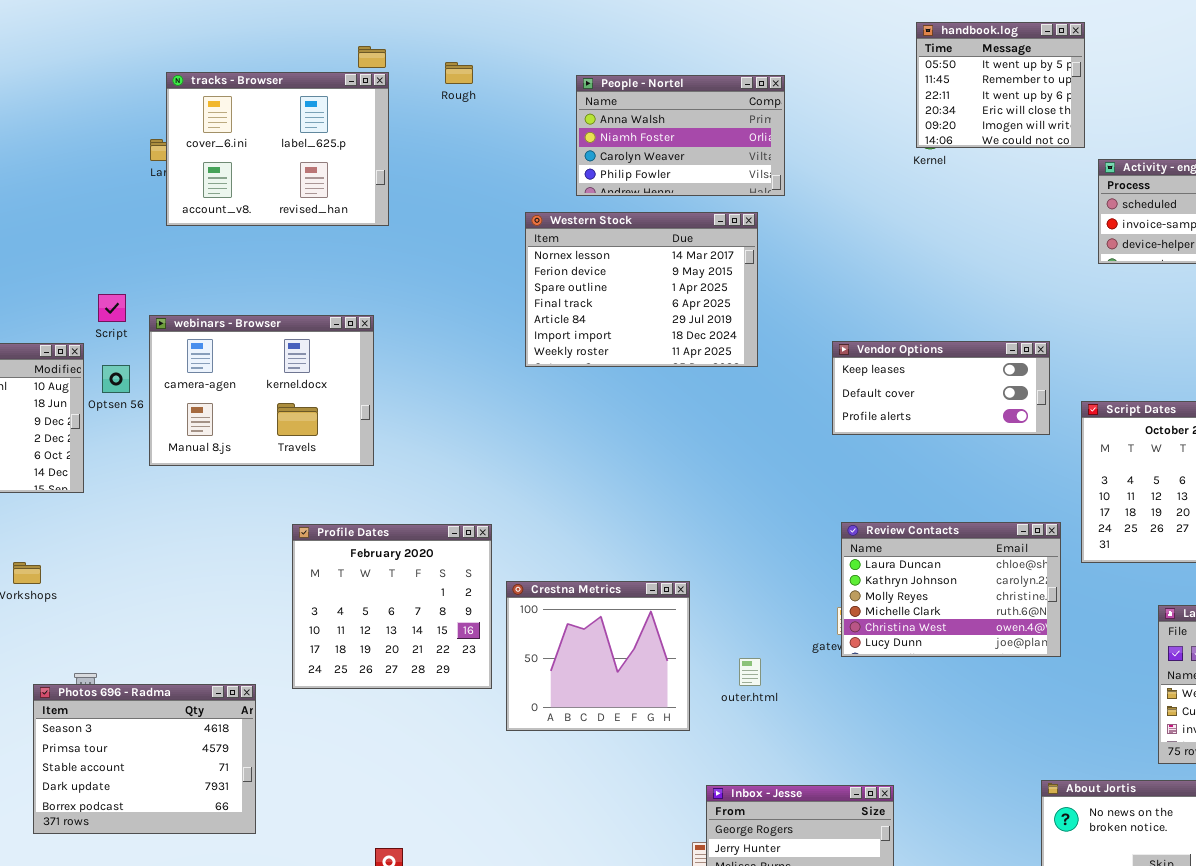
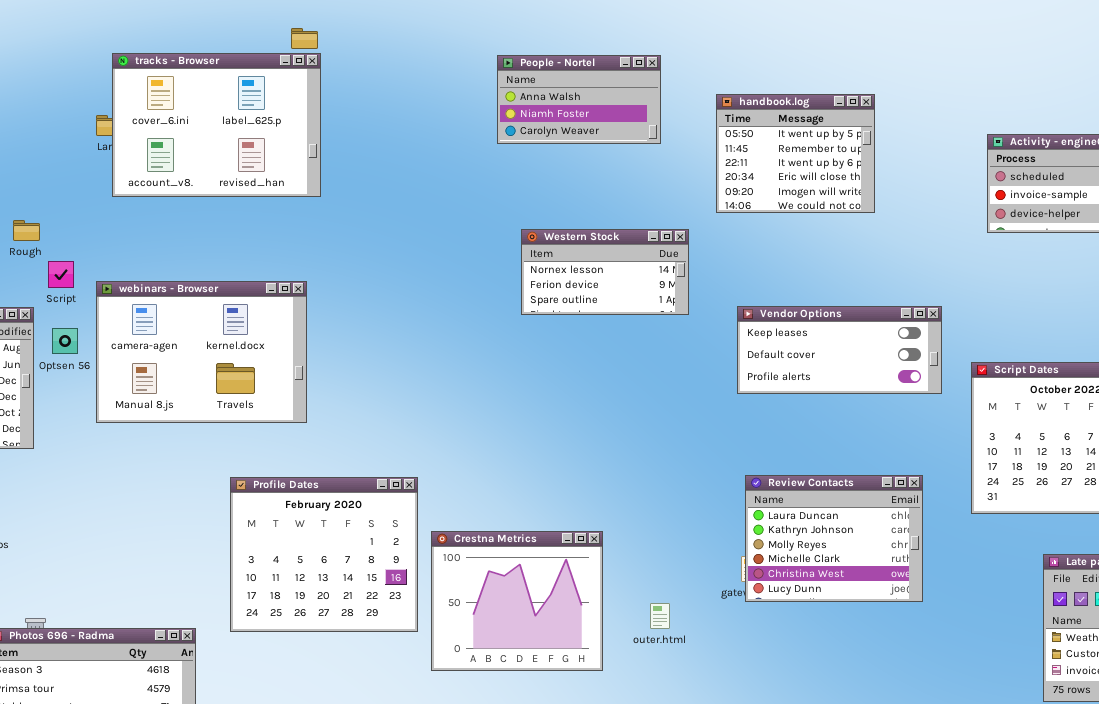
handbook.log: [916,22,1085,148] -> [716,94,875,213], moved
Rough: [445,62,473,84] -> [13,220,40,241], moved
People - Nortel: [576,75,785,196] -> [497,55,661,144], resized
Western Stock: [525,212,758,367] -> [521,229,689,315], moved, resized
Review Contacts: [841,522,1061,657] -> [745,475,923,602], resized

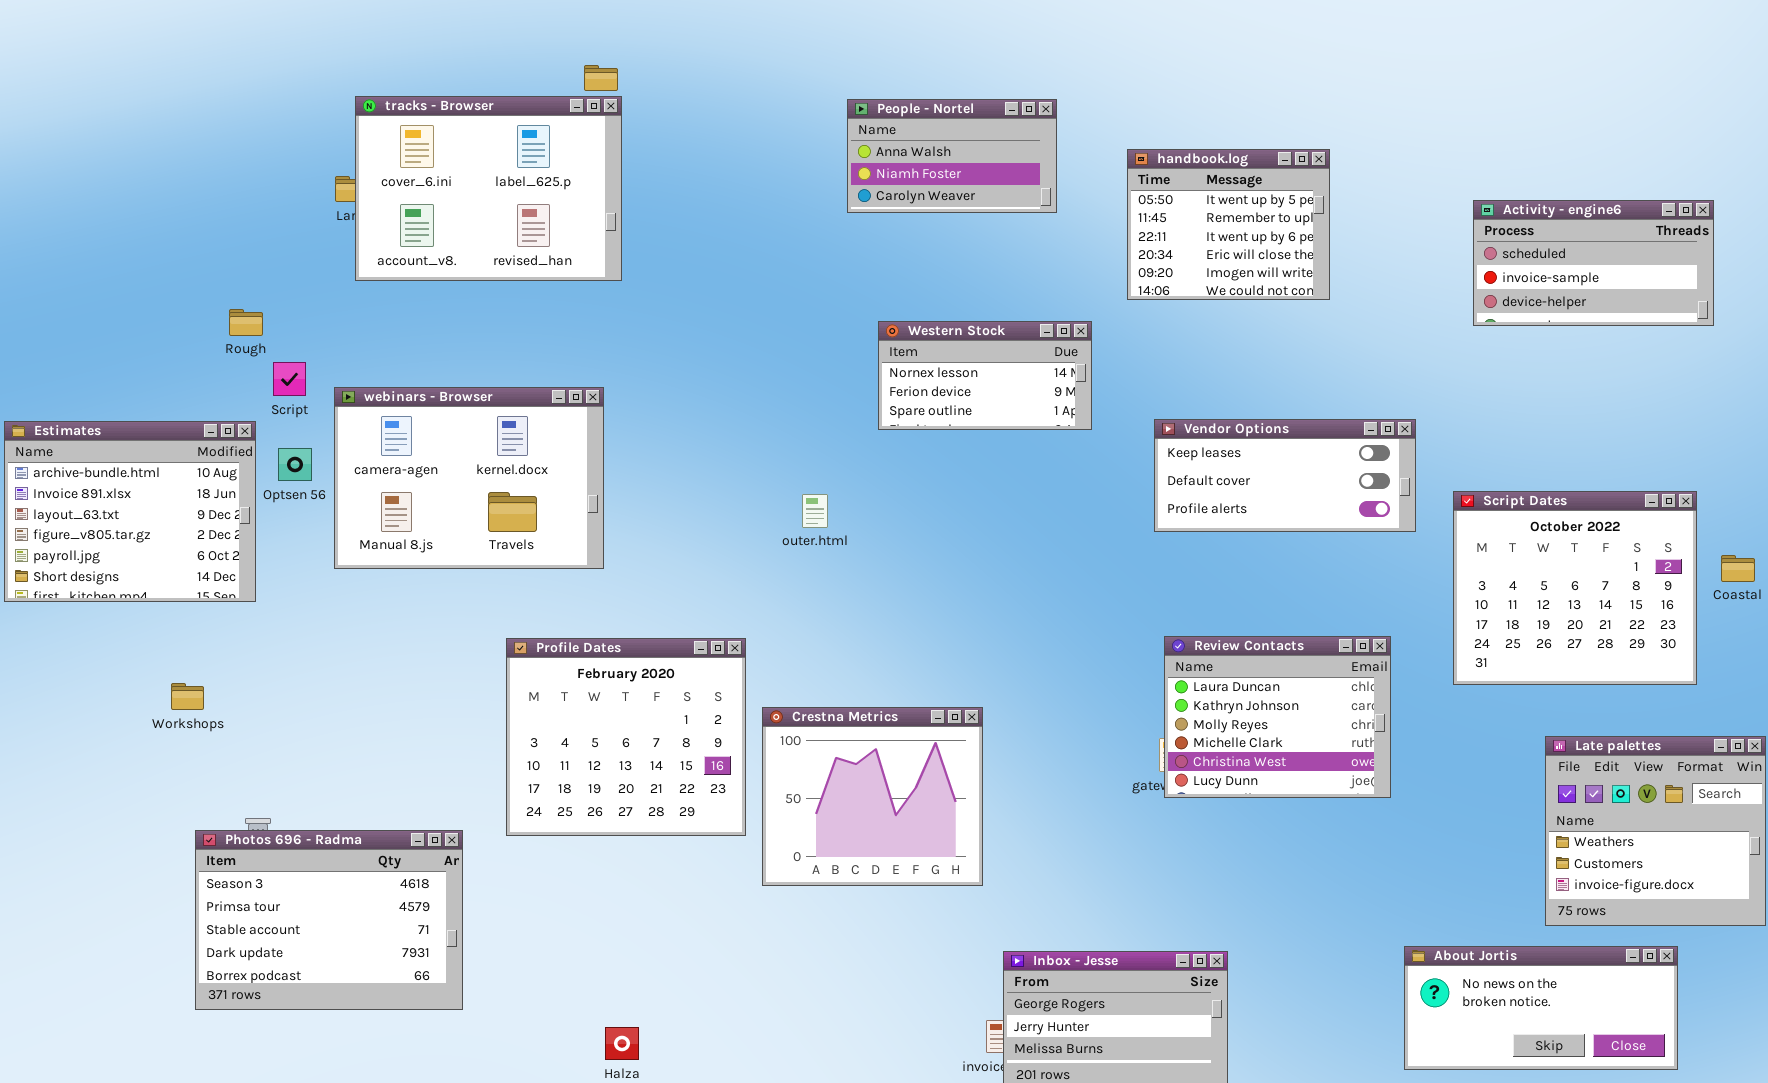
outer.html: [650,603,670,629] -> [802,494,828,528], moved

